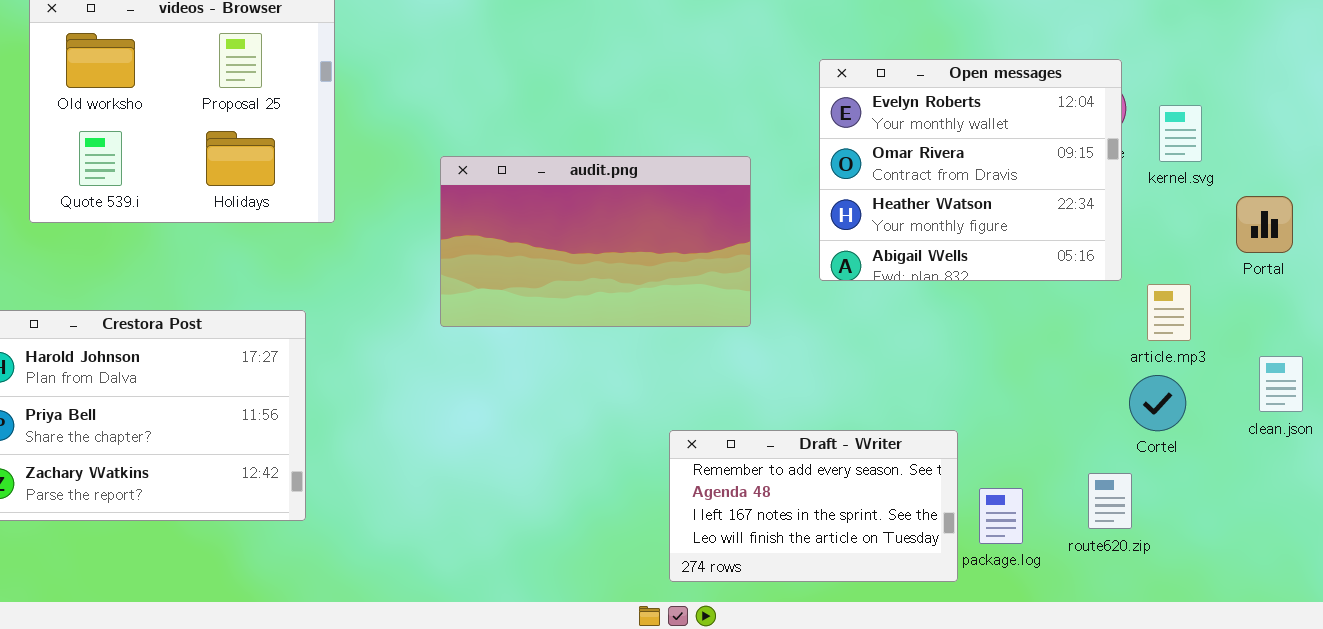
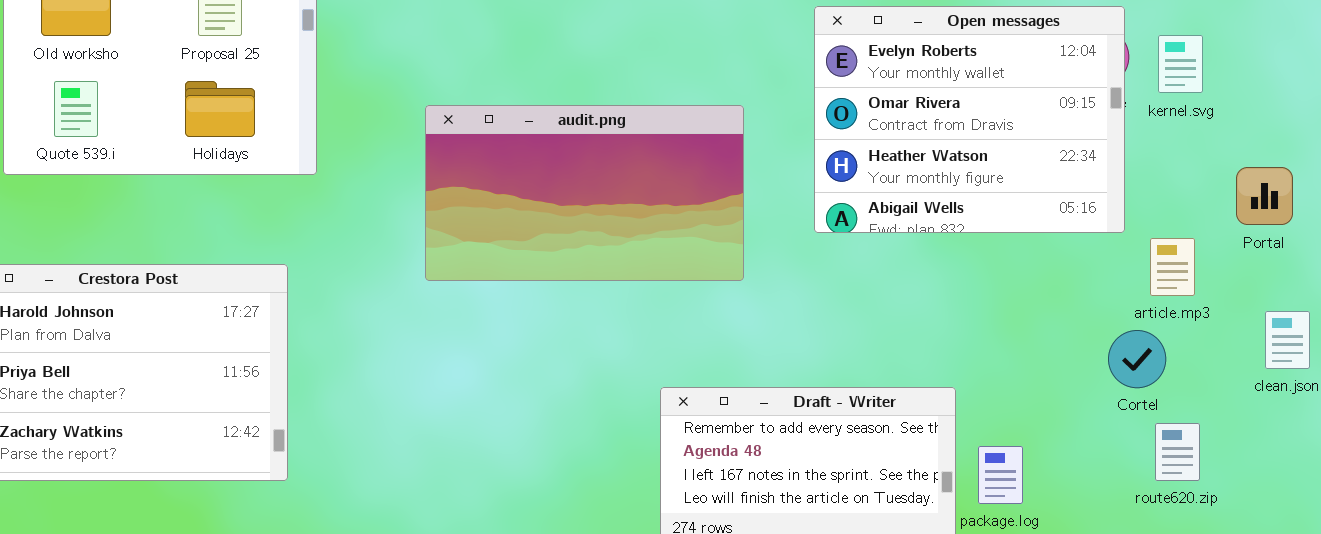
kernel.svg: [1159,105,1202,162] -> [1158,35,1203,93], moved
Portal: [1236,196,1293,253] -> [1236,167,1293,225], moved
Cortel: [1129,375,1186,431] -> [1108,330,1166,388], moved
route620.zip: [1088,473,1132,529] -> [1155,423,1200,481], moved

